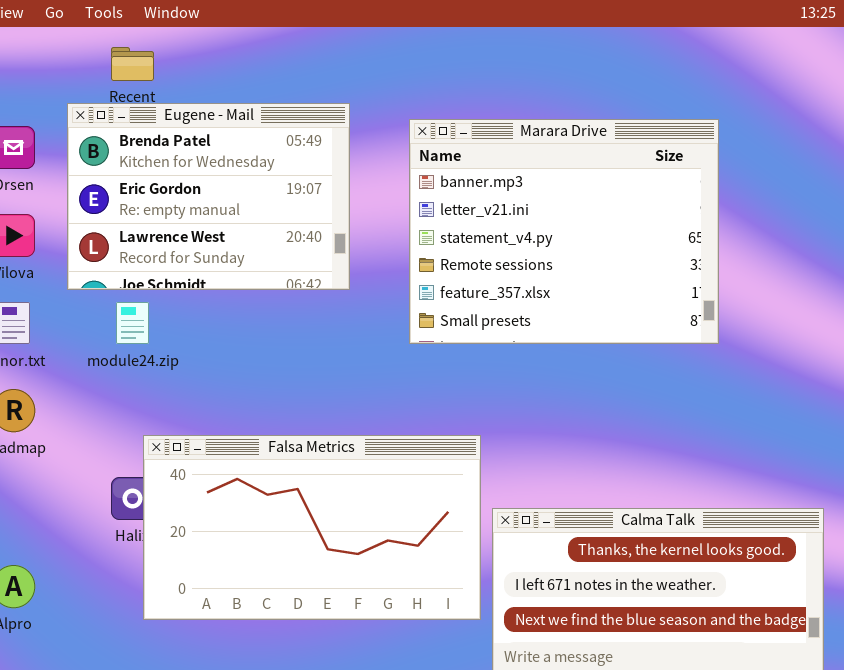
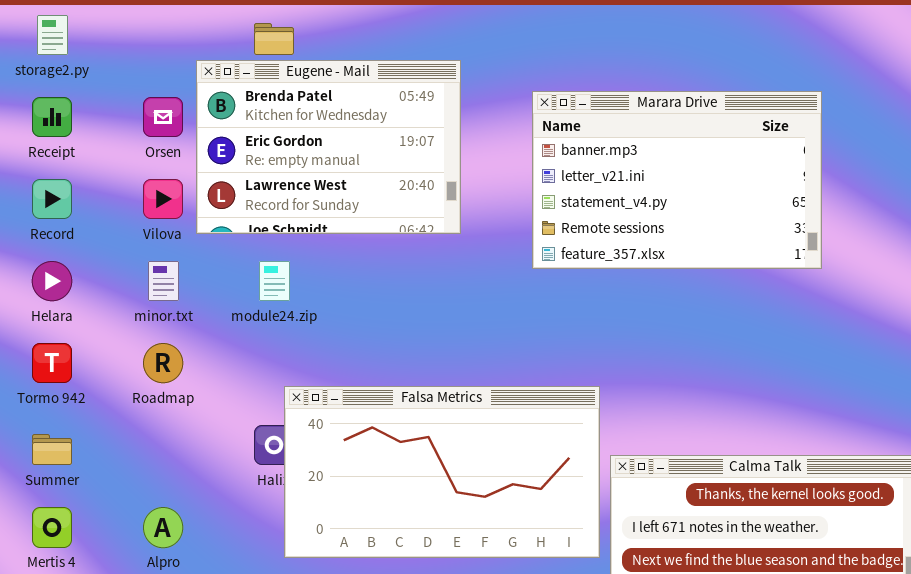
Eugene - Mail: [67,103,350,290] -> [196,60,461,234], moved
Marara Drive: [409,119,719,344] -> [532,91,822,269], resized

